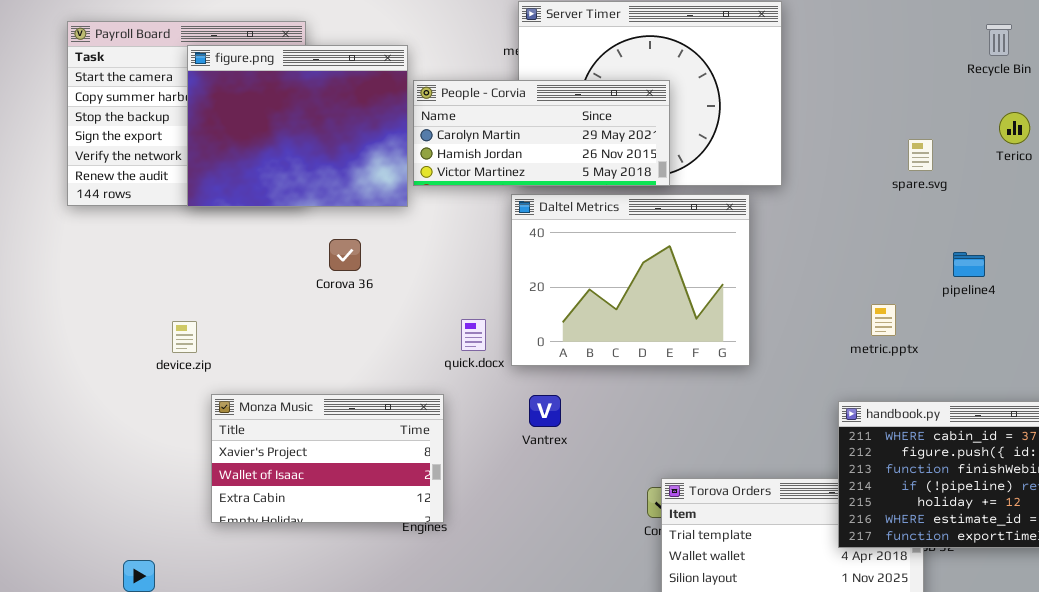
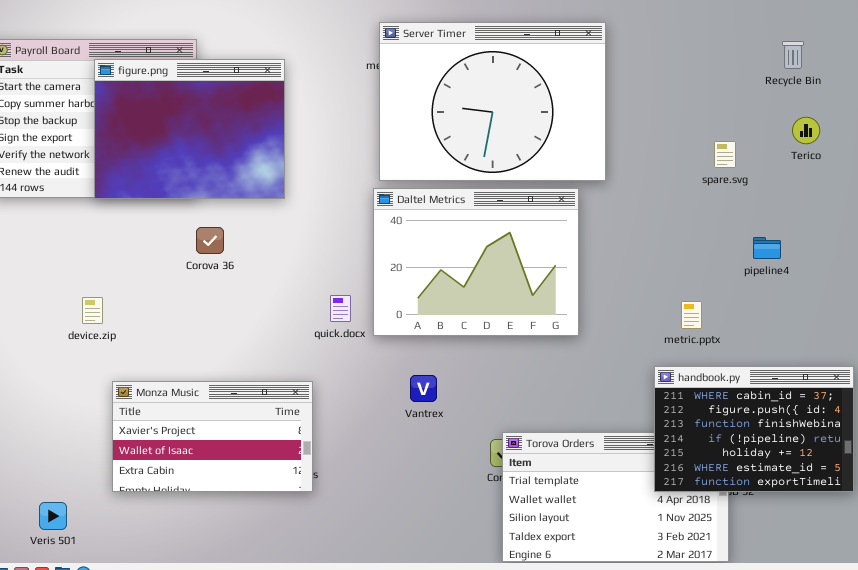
People - Corvia: [413,80,670,186] -> none, closed
Corova 36: [329,239,361,271] -> [196,227,224,254], moved
metric.pptx: [871,304,896,336] -> [681,301,702,329], moved
Monza Music: [211,394,444,523] -> [112,381,313,492], moved
Vantrex: [529,395,561,427] -> [410,375,437,402], moved

